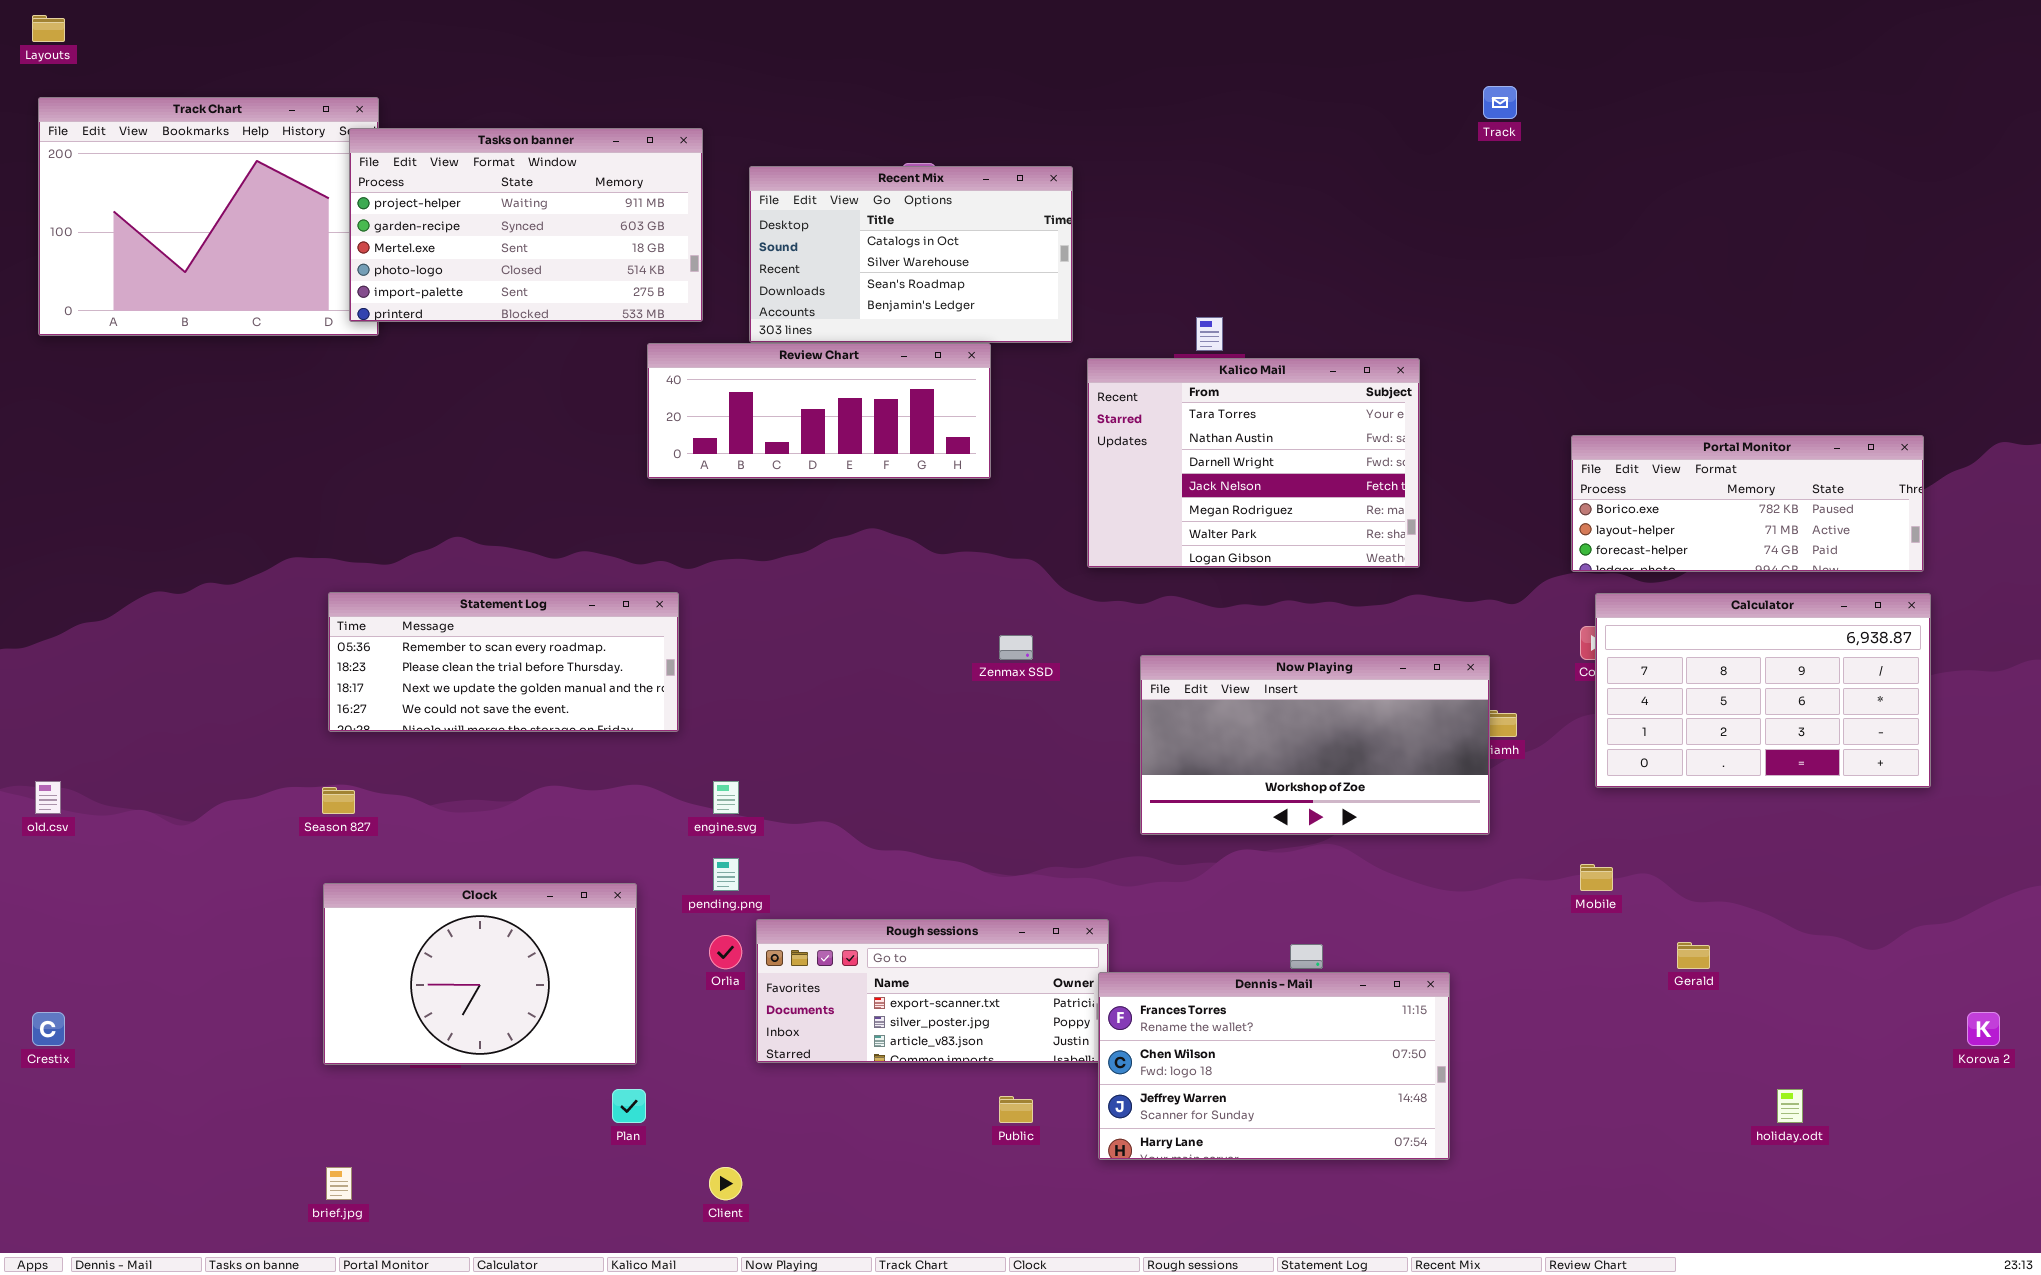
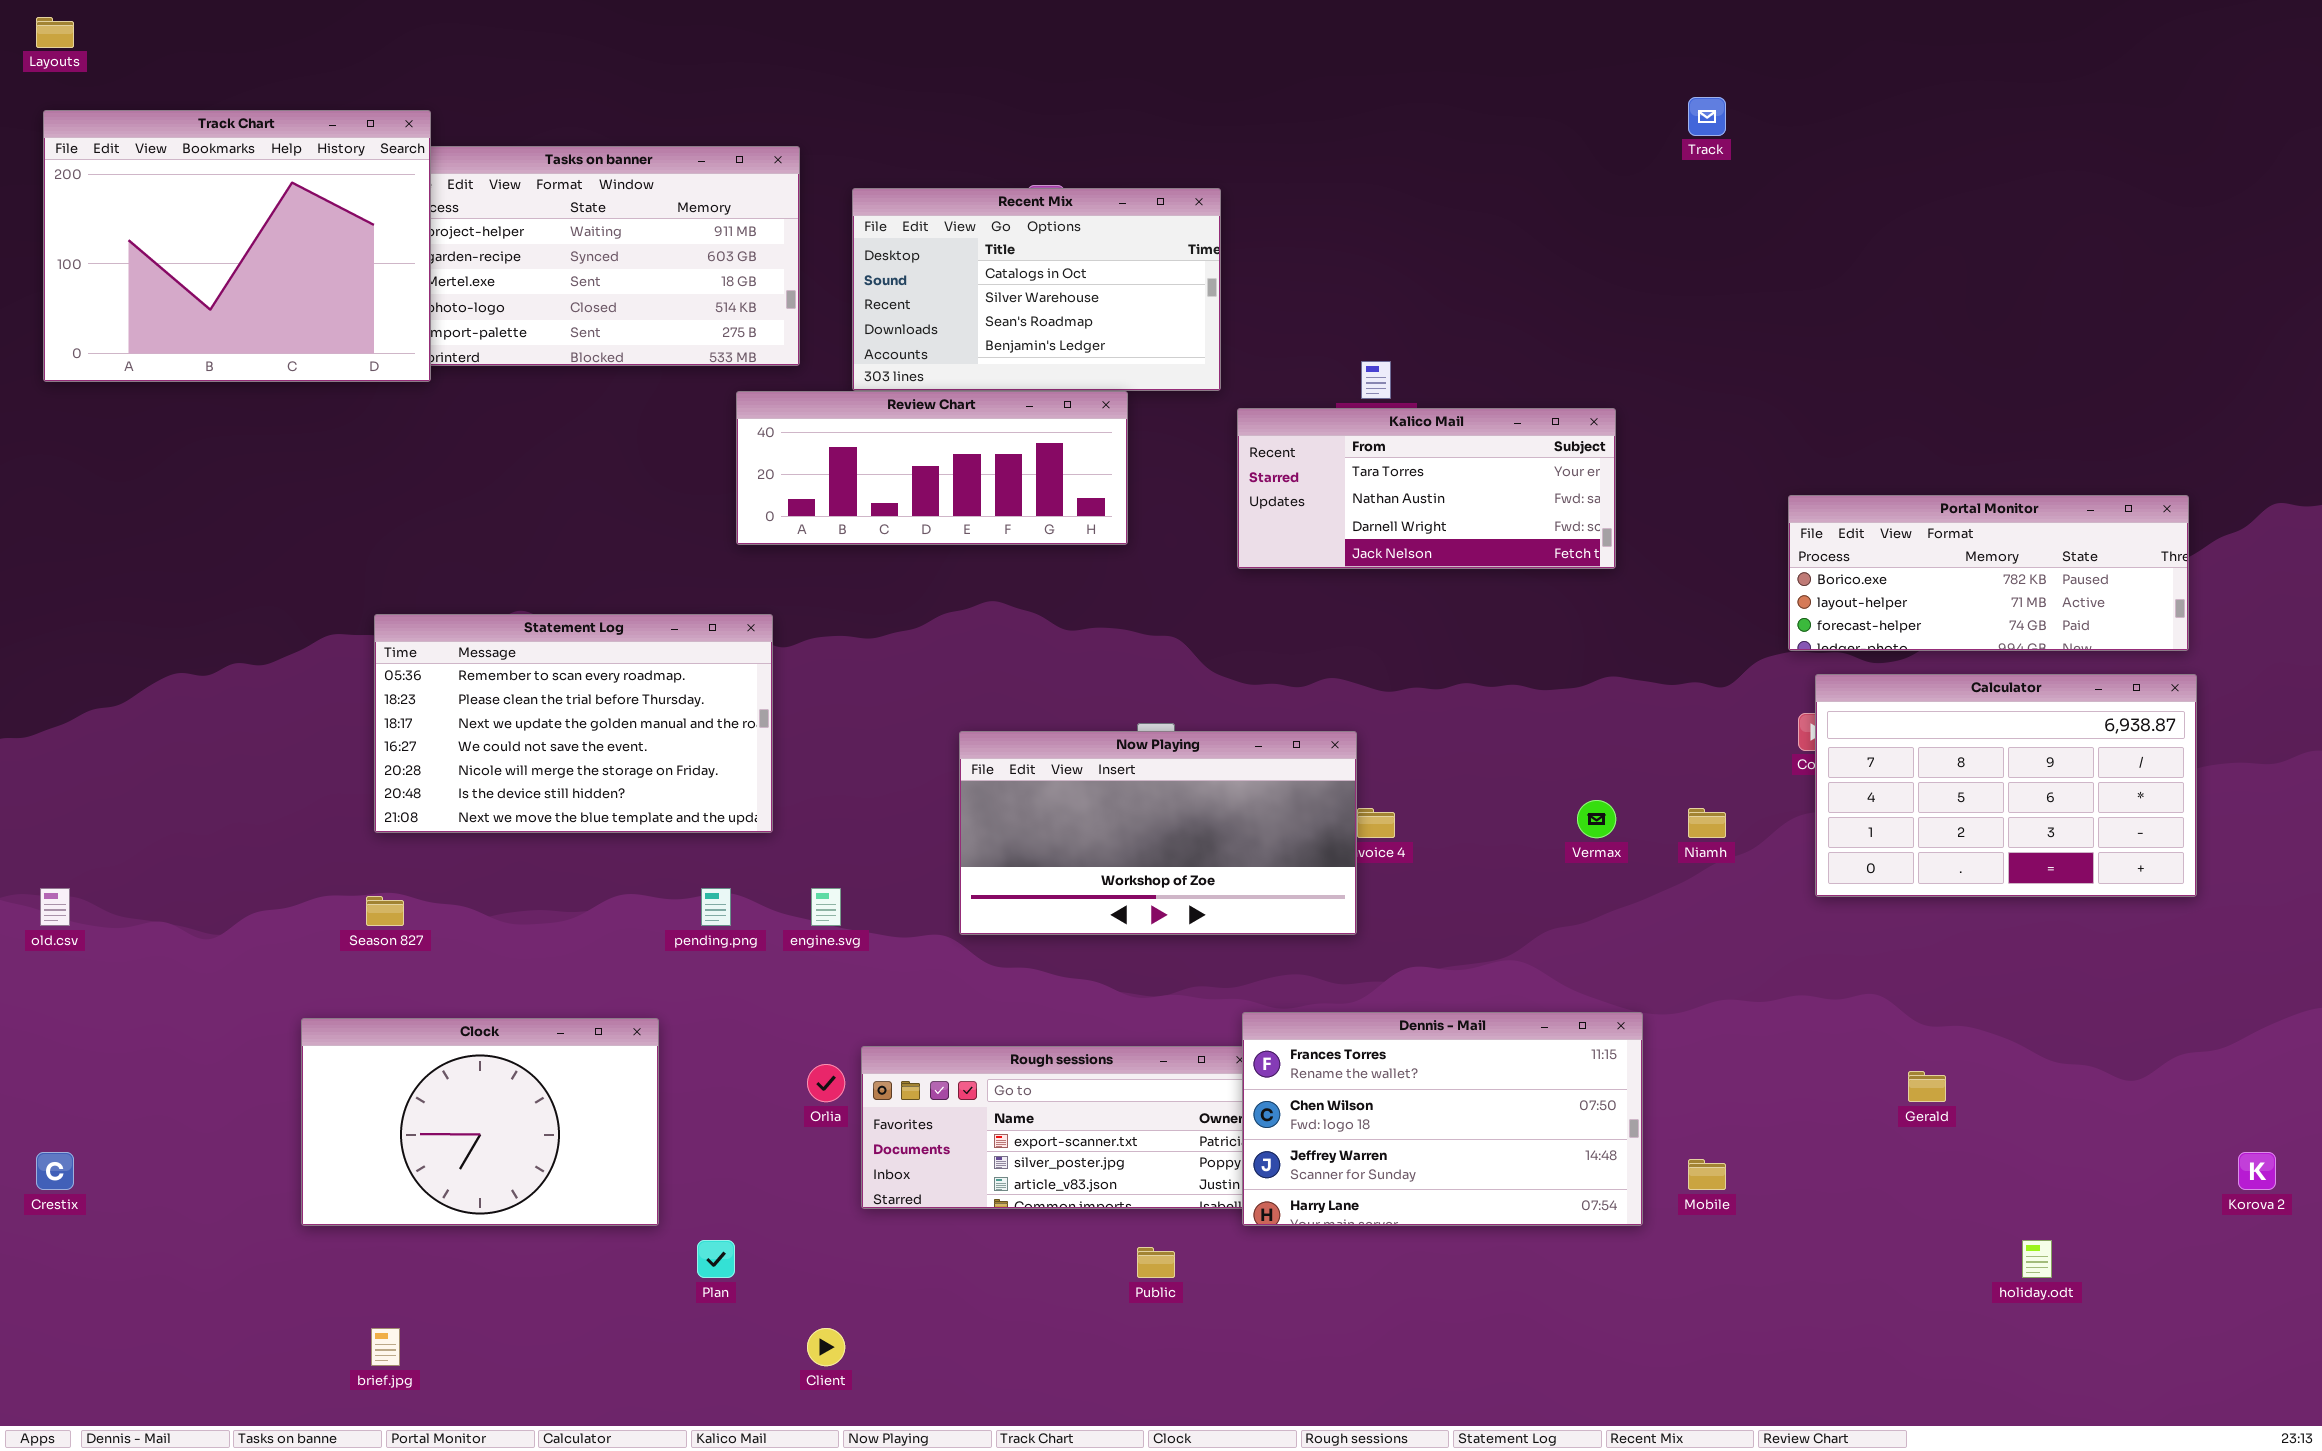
Track Chart: [38,97,379,336] -> [43,110,431,382], raised
Kalico Mail: [1087,358,1420,568] -> [1237,408,1616,569], resized
Statement Log: [328,592,679,732] -> [374,614,773,833], resized
Now Playing: [1140,655,1490,835] -> [959,731,1357,935], moved
pending.png: [713,858,739,891] -> [701,888,731,926], moved
Mobile: [1580,864,1613,891] -> [1688,1159,1726,1190], moved
Clock: [323,883,637,1065] -> [301,1018,659,1226], moved
Dennis - Mail: [1098,972,1450,1160] -> [1242,1012,1643,1226], moved

